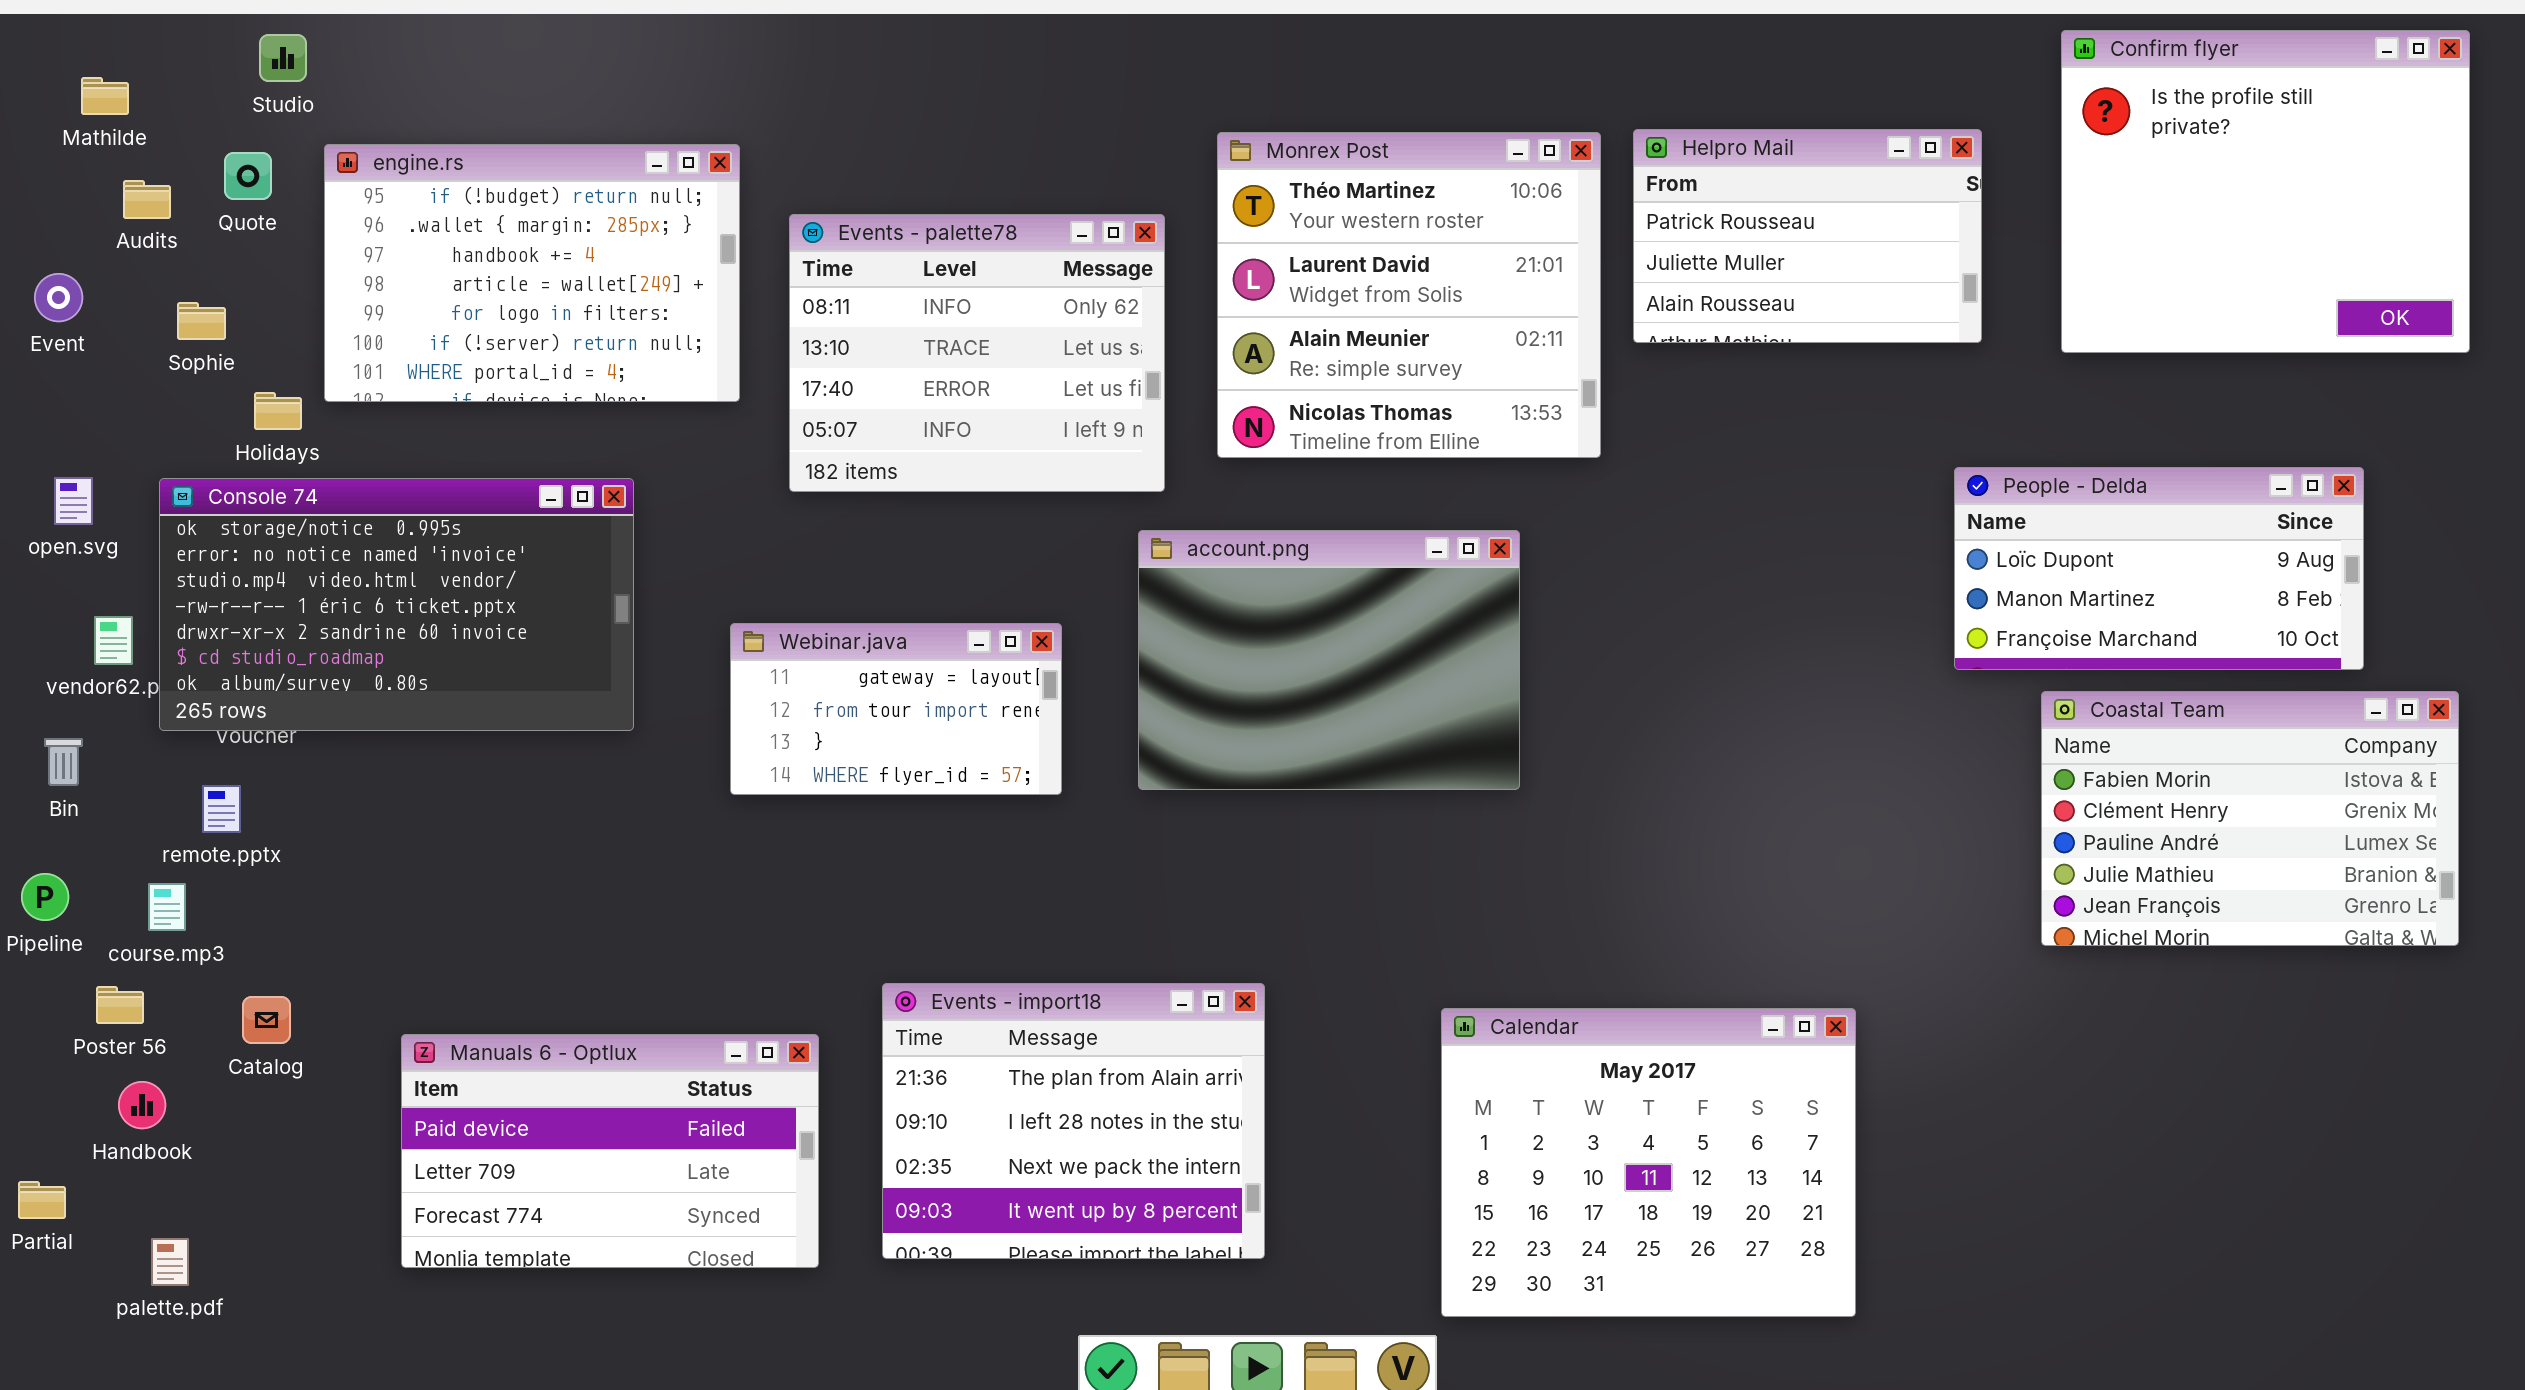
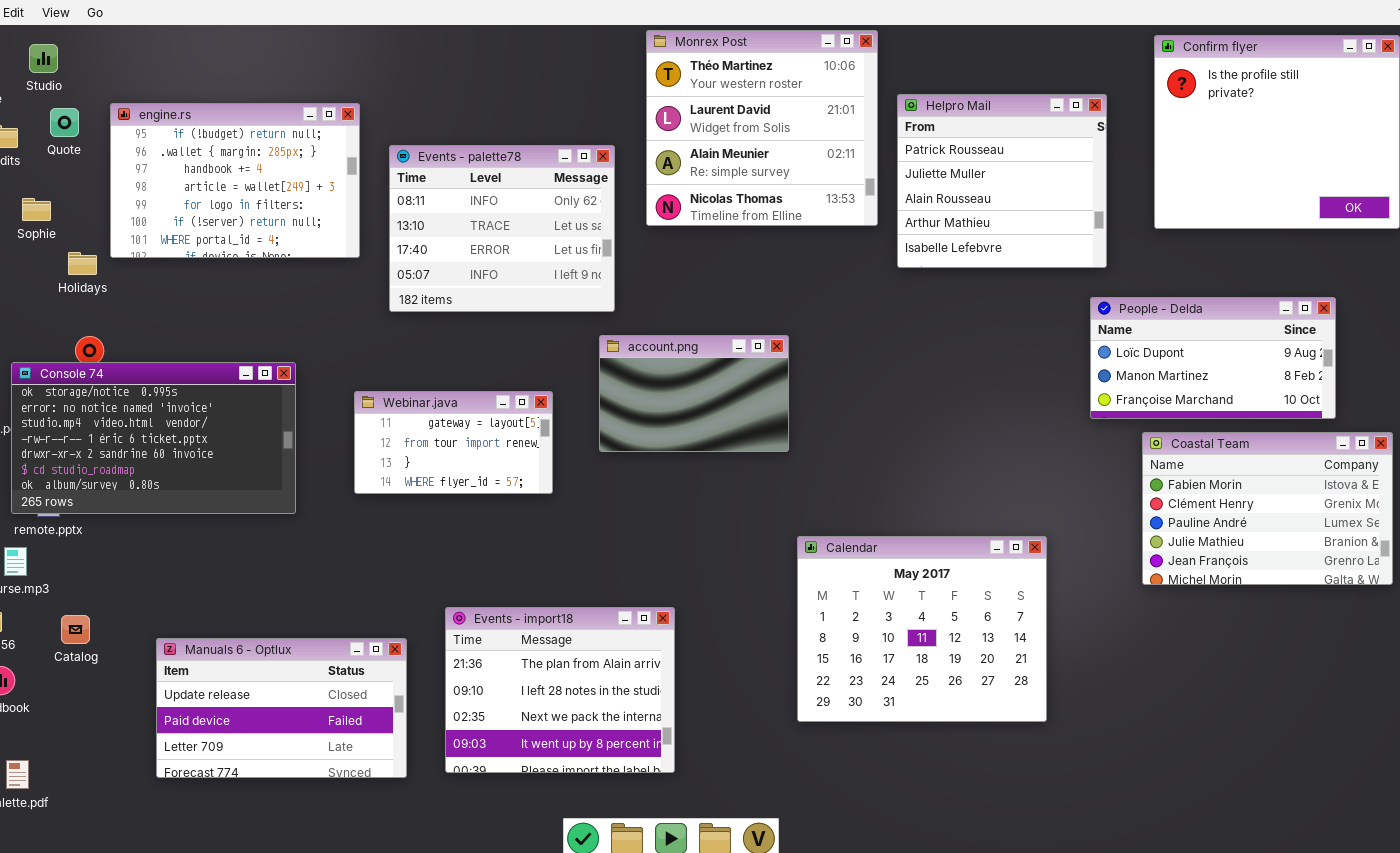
Studio: [259,34,307,82] -> [29,44,58,73], moved
Helpro Mail: [1633,129,1982,343] -> [897,94,1107,268], resized
Monrex Post: [1217,132,1601,458] -> [646,30,878,226], moved
Console 74: [159,478,634,731] -> [11,362,296,514], moved
account.png: [1138,530,1520,790] -> [599,335,789,452], resized
Calendar: [1441,1008,1856,1317] -> [797,536,1047,722], moved
Manuals 6 - Optlux: [401,1034,819,1268] -> [156,638,407,778], scrolled up 1 row

